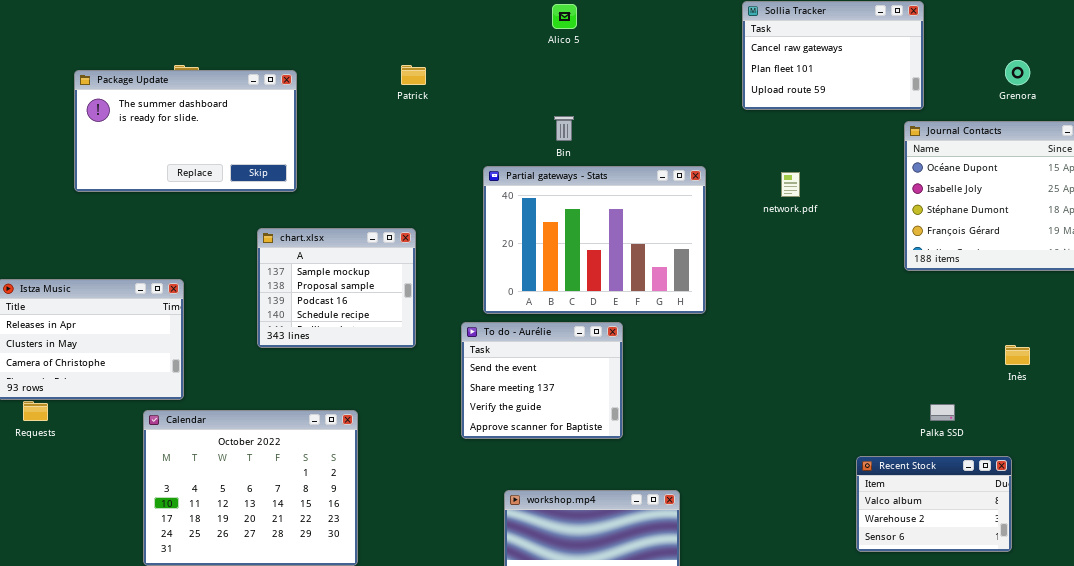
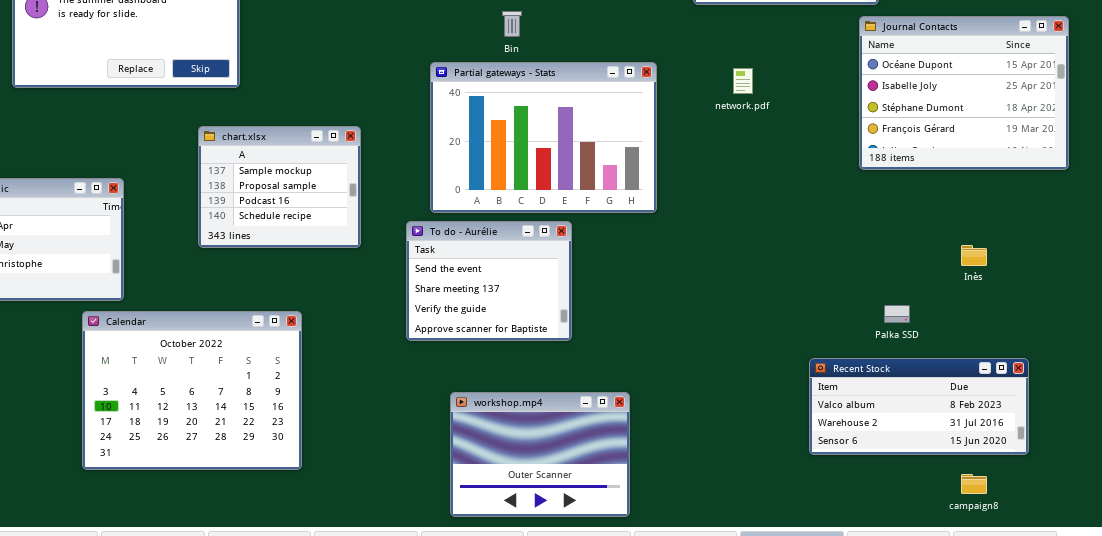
Recent Stock: [856,456,1012,552] -> [809,358,1029,455], resized

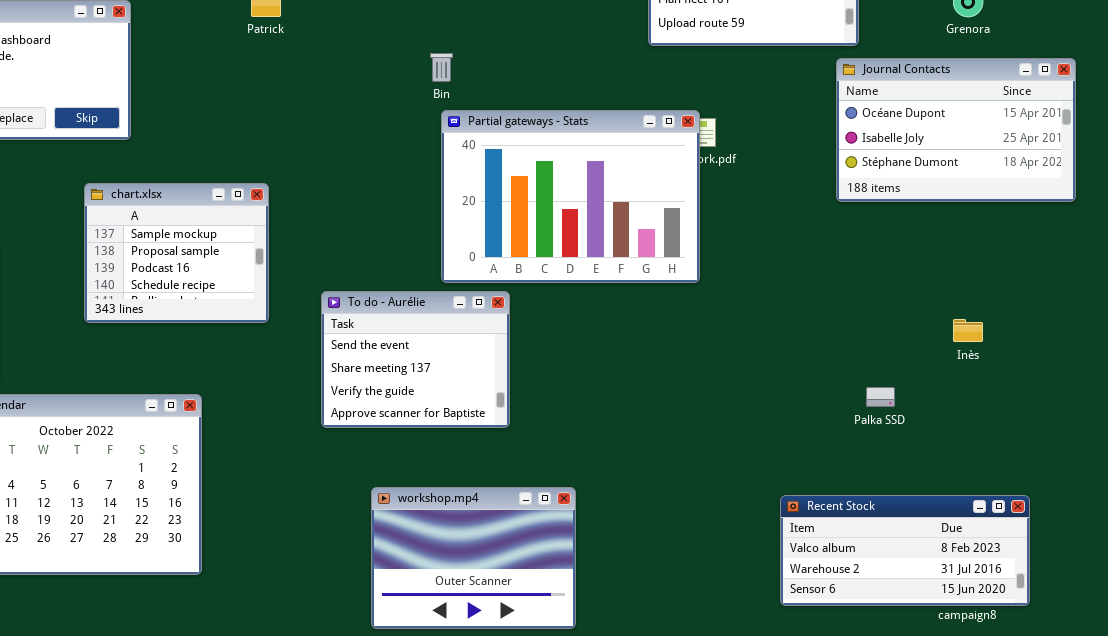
Journal Contacts: [859,16,1069,170] -> [836,58,1076,202], resized
Partial gateways - Stats: [430,62,657,213] -> [441,110,700,283], moved
Recent Stock: [809,358,1029,455] -> [780,495,1030,606], moved

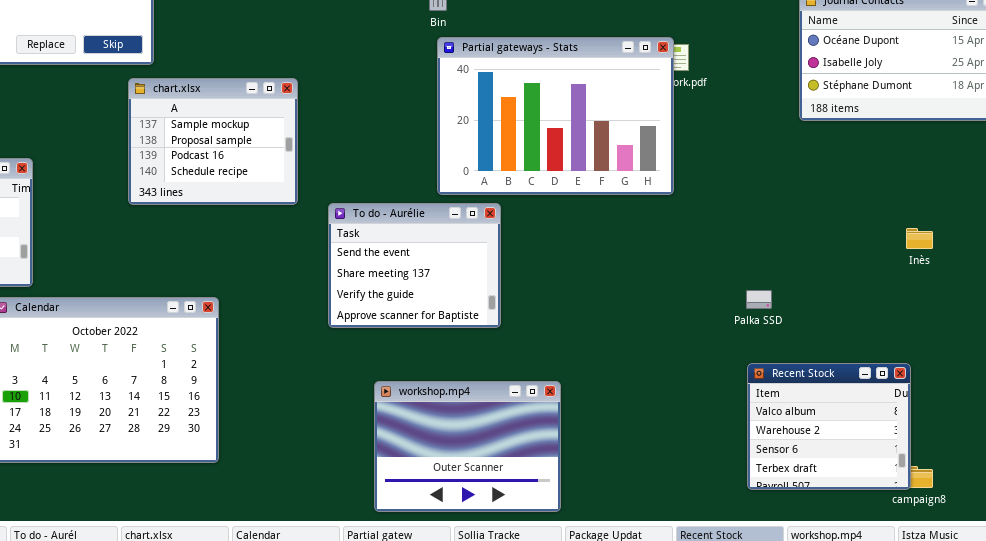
chart.xlsx: [84,183,269,323] -> [128,78,298,205], moved
Palka SSD: [866,387,895,407] -> [746,290,772,309], moved
Recent Stock: [780,495,1030,606] -> [747,363,911,490], resized

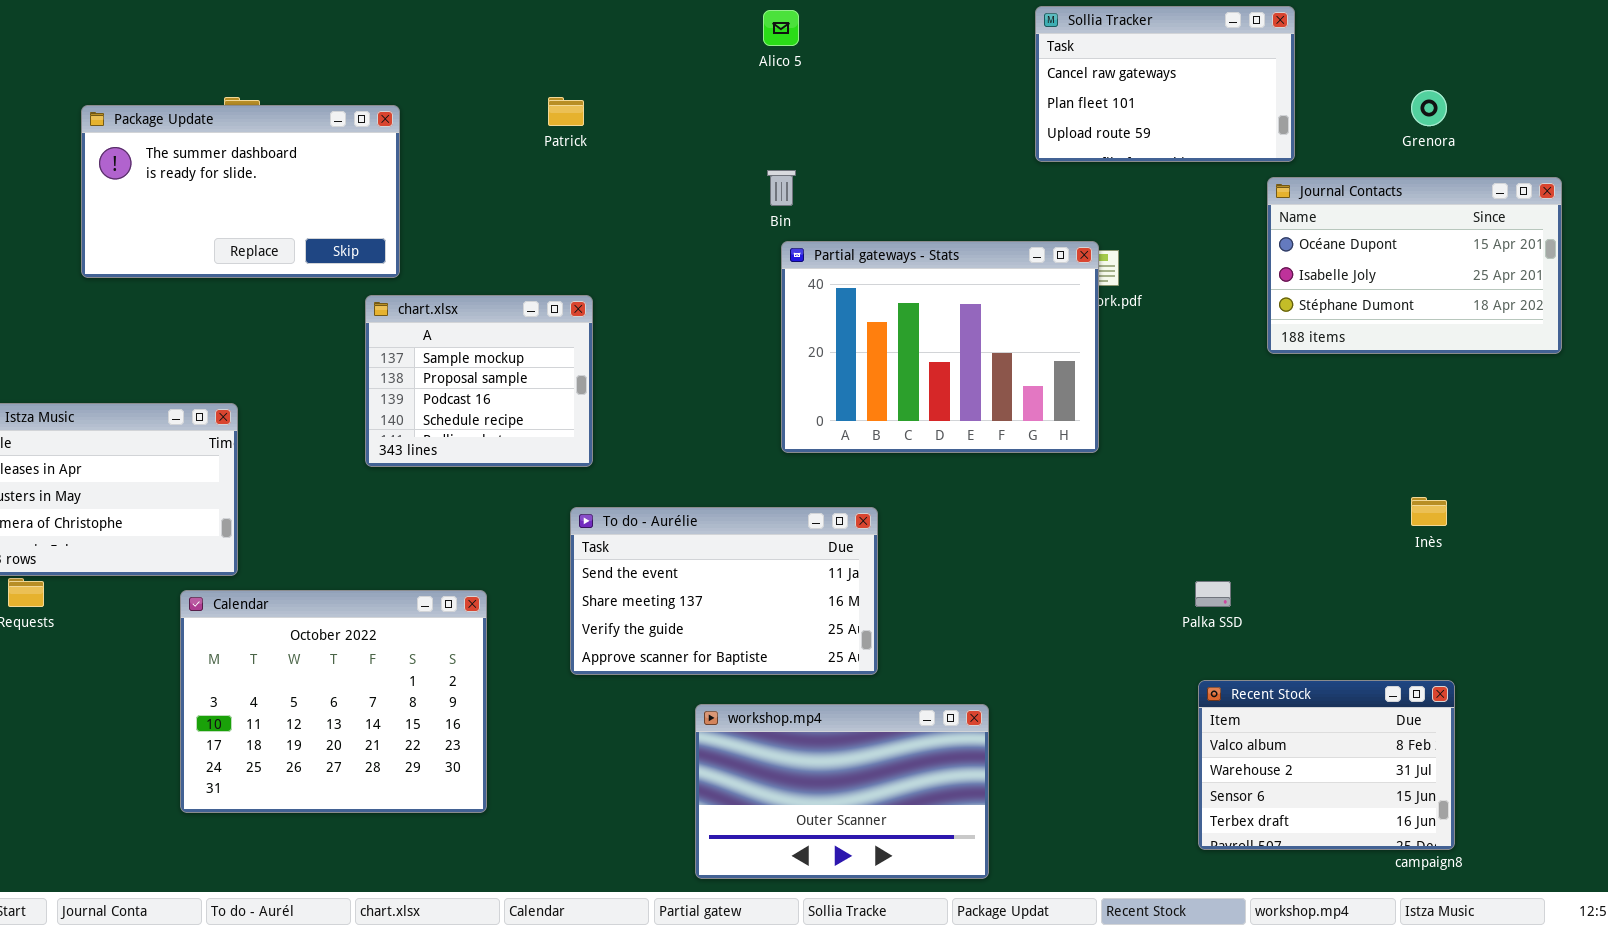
To do - Aurélie: [328,203,501,328] -> [570,507,878,675], moved, resized
Recent Stock: [747,363,911,490] -> [1198,680,1455,850], resized
workshop.mp4: [374,381,561,512] -> [695,704,989,879], resized

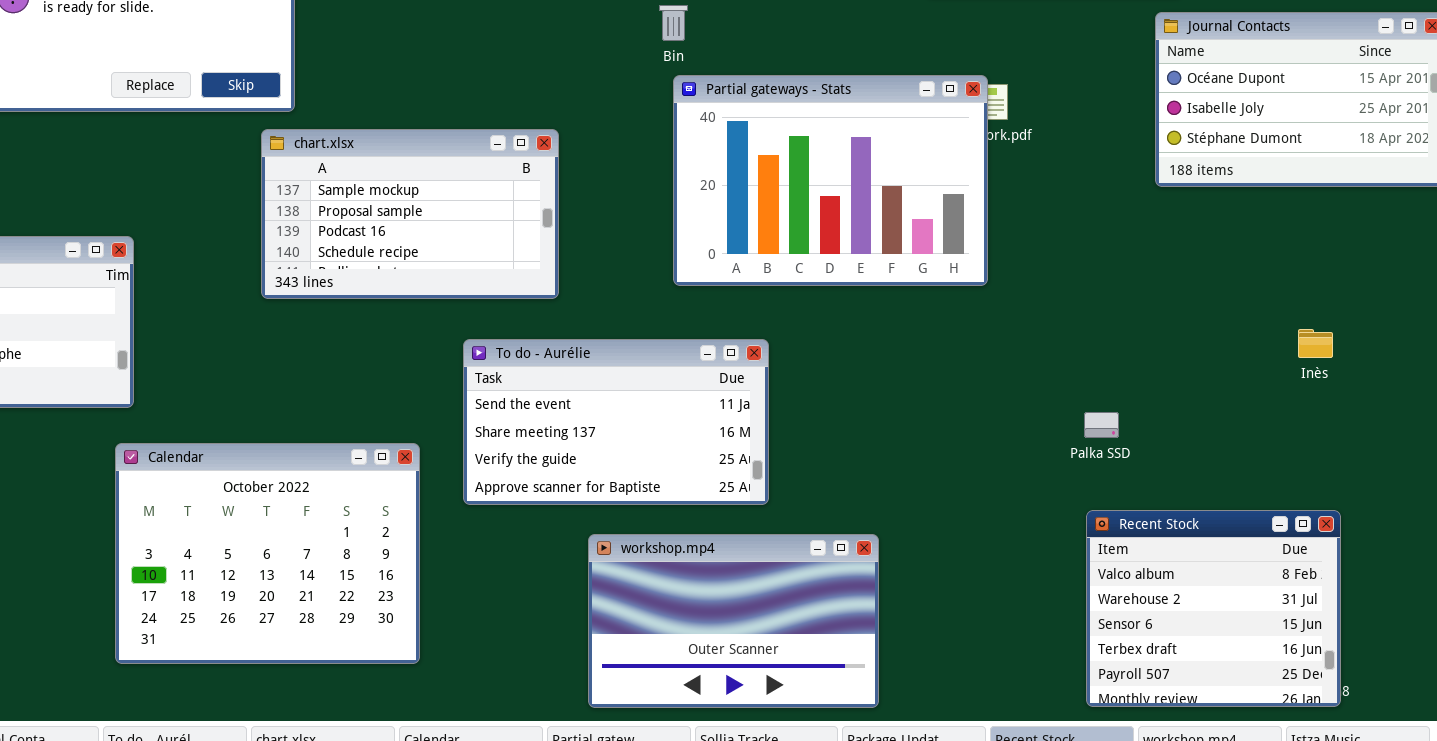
chart.xlsx: [365,295,593,467] -> [261,129,559,299], resized
Calendar: [180,590,487,813] -> [115,443,420,664], moved
Recent Stock: [1198,680,1455,850] -> [1086,510,1341,707], resized

